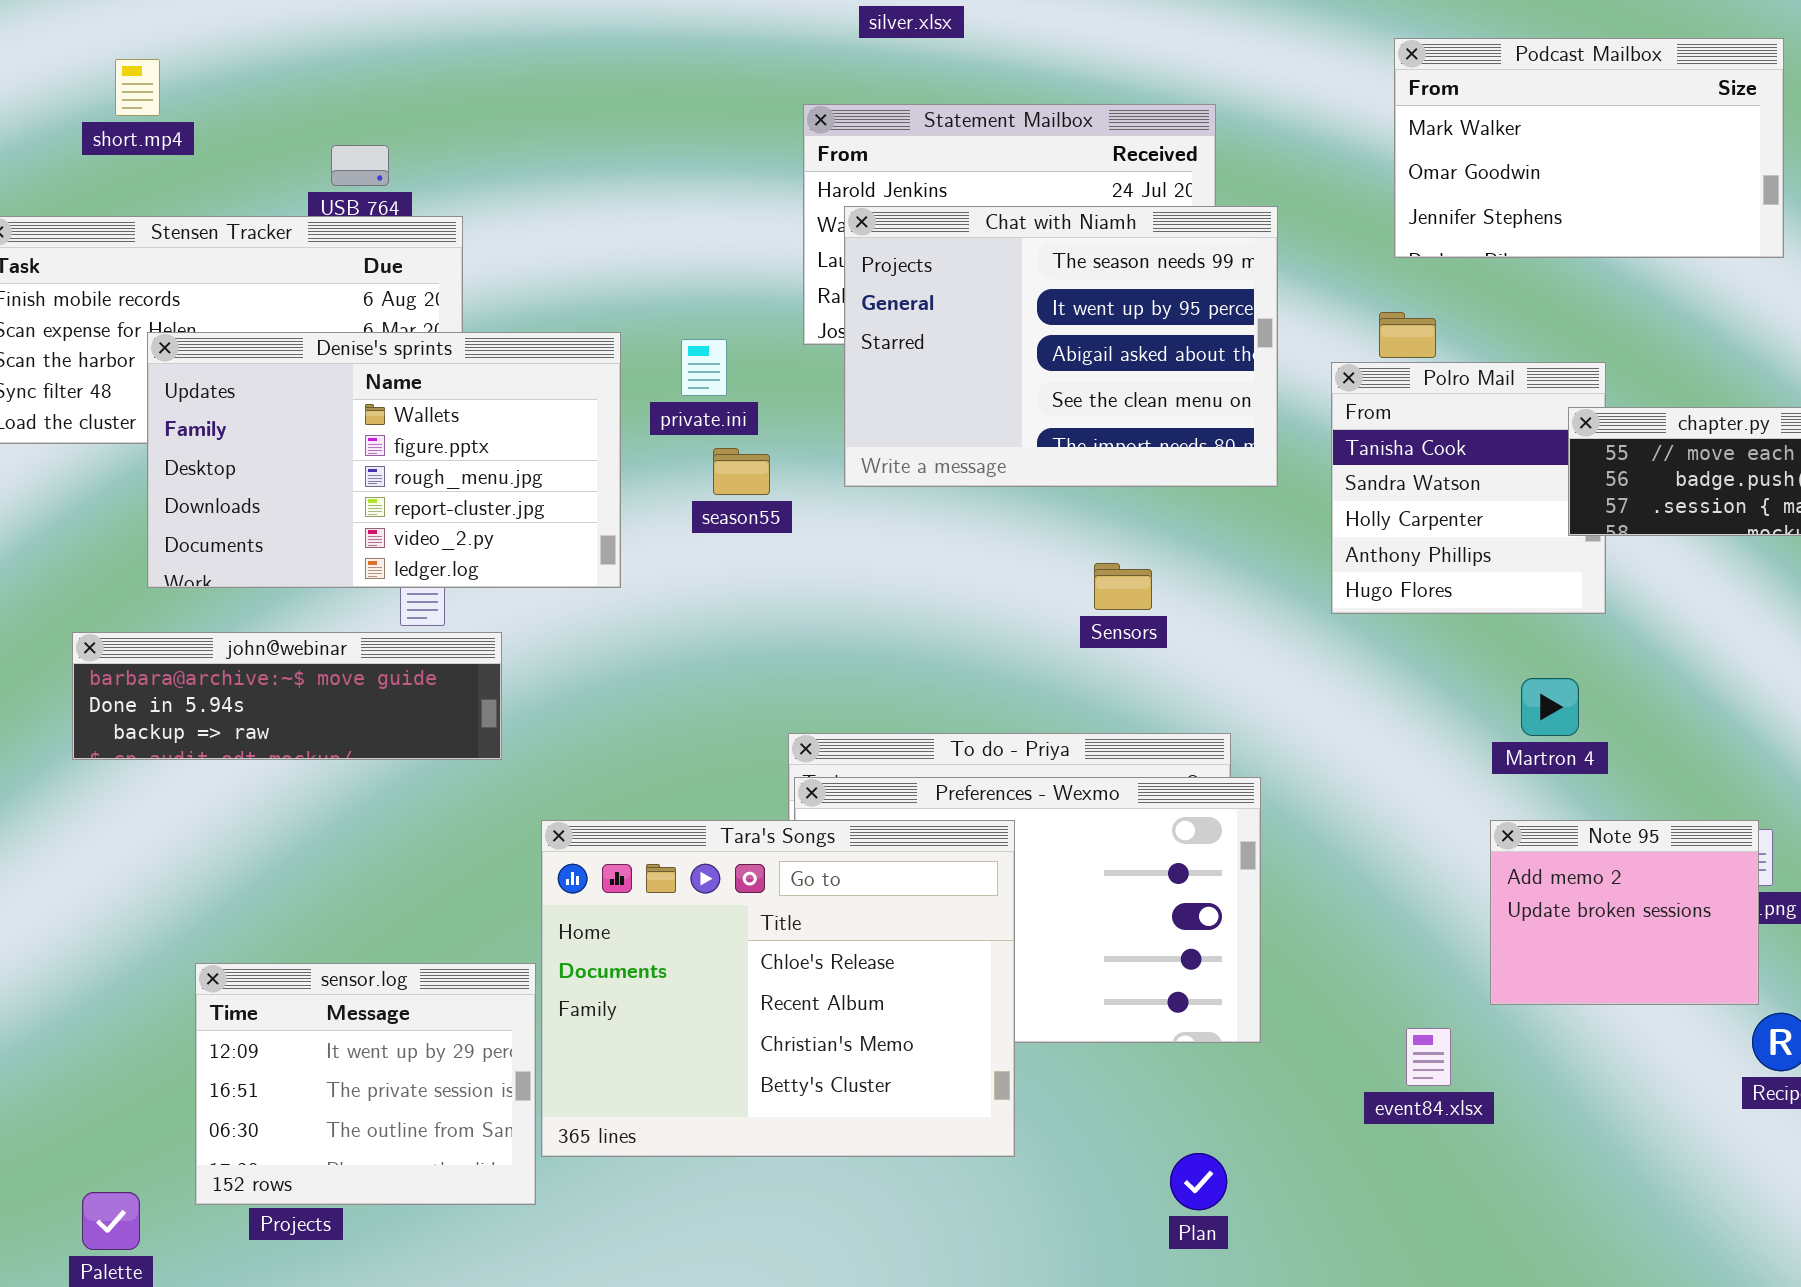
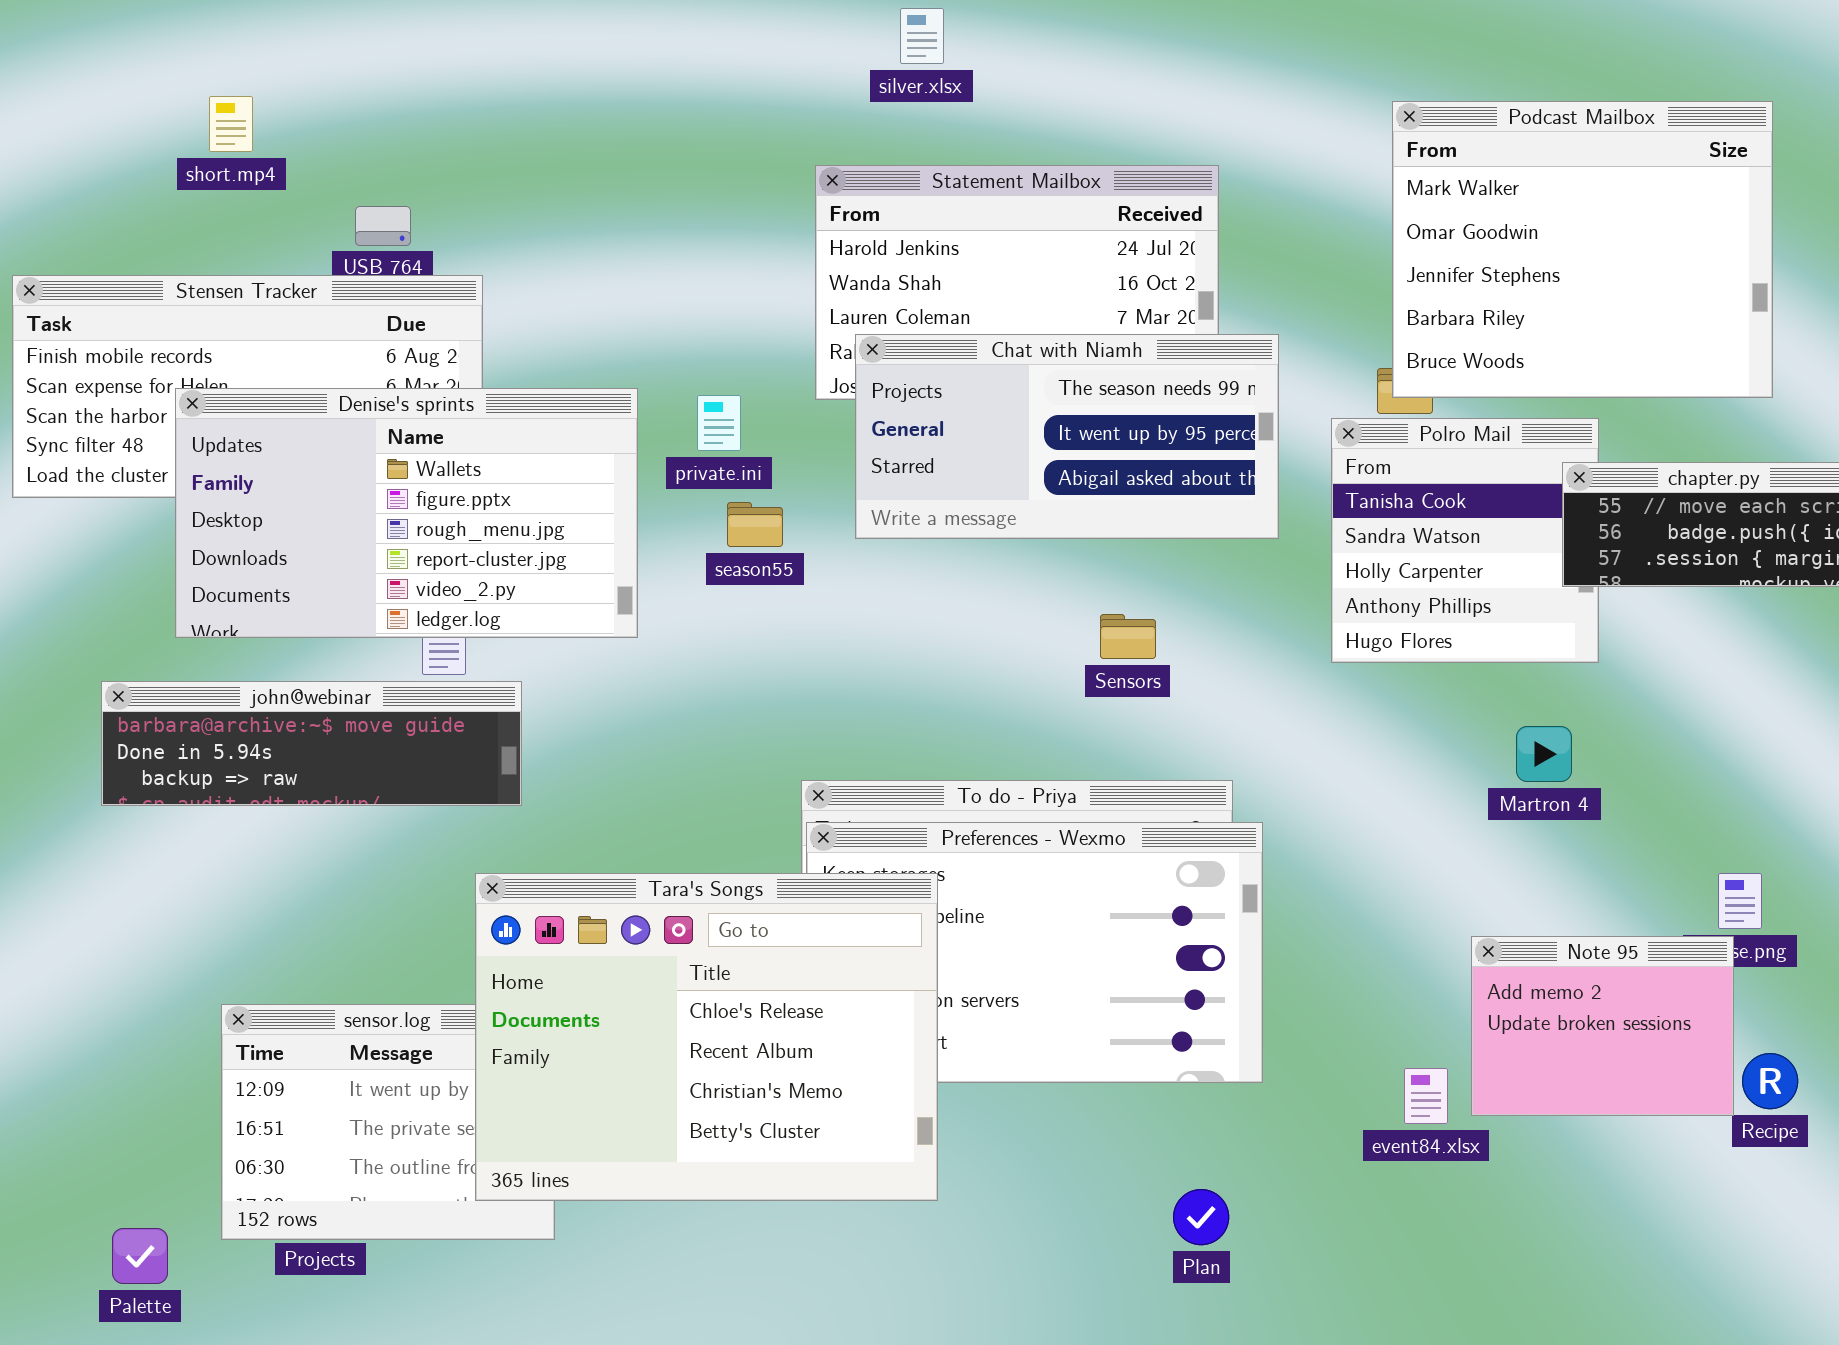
Podcast Mailbox: [1394,38,1784,258] -> [1392,101,1773,398], resized
short.mp4: [115,59,160,116] -> [209,96,253,152], moved
Chat with Niamh: [844,206,1278,487] -> [855,334,1279,539], resized
Tara's Songs: [541,820,1015,1157] -> [475,873,938,1201], moved
Note 95: [1490,820,1759,1005] -> [1471,936,1734,1116], moved

